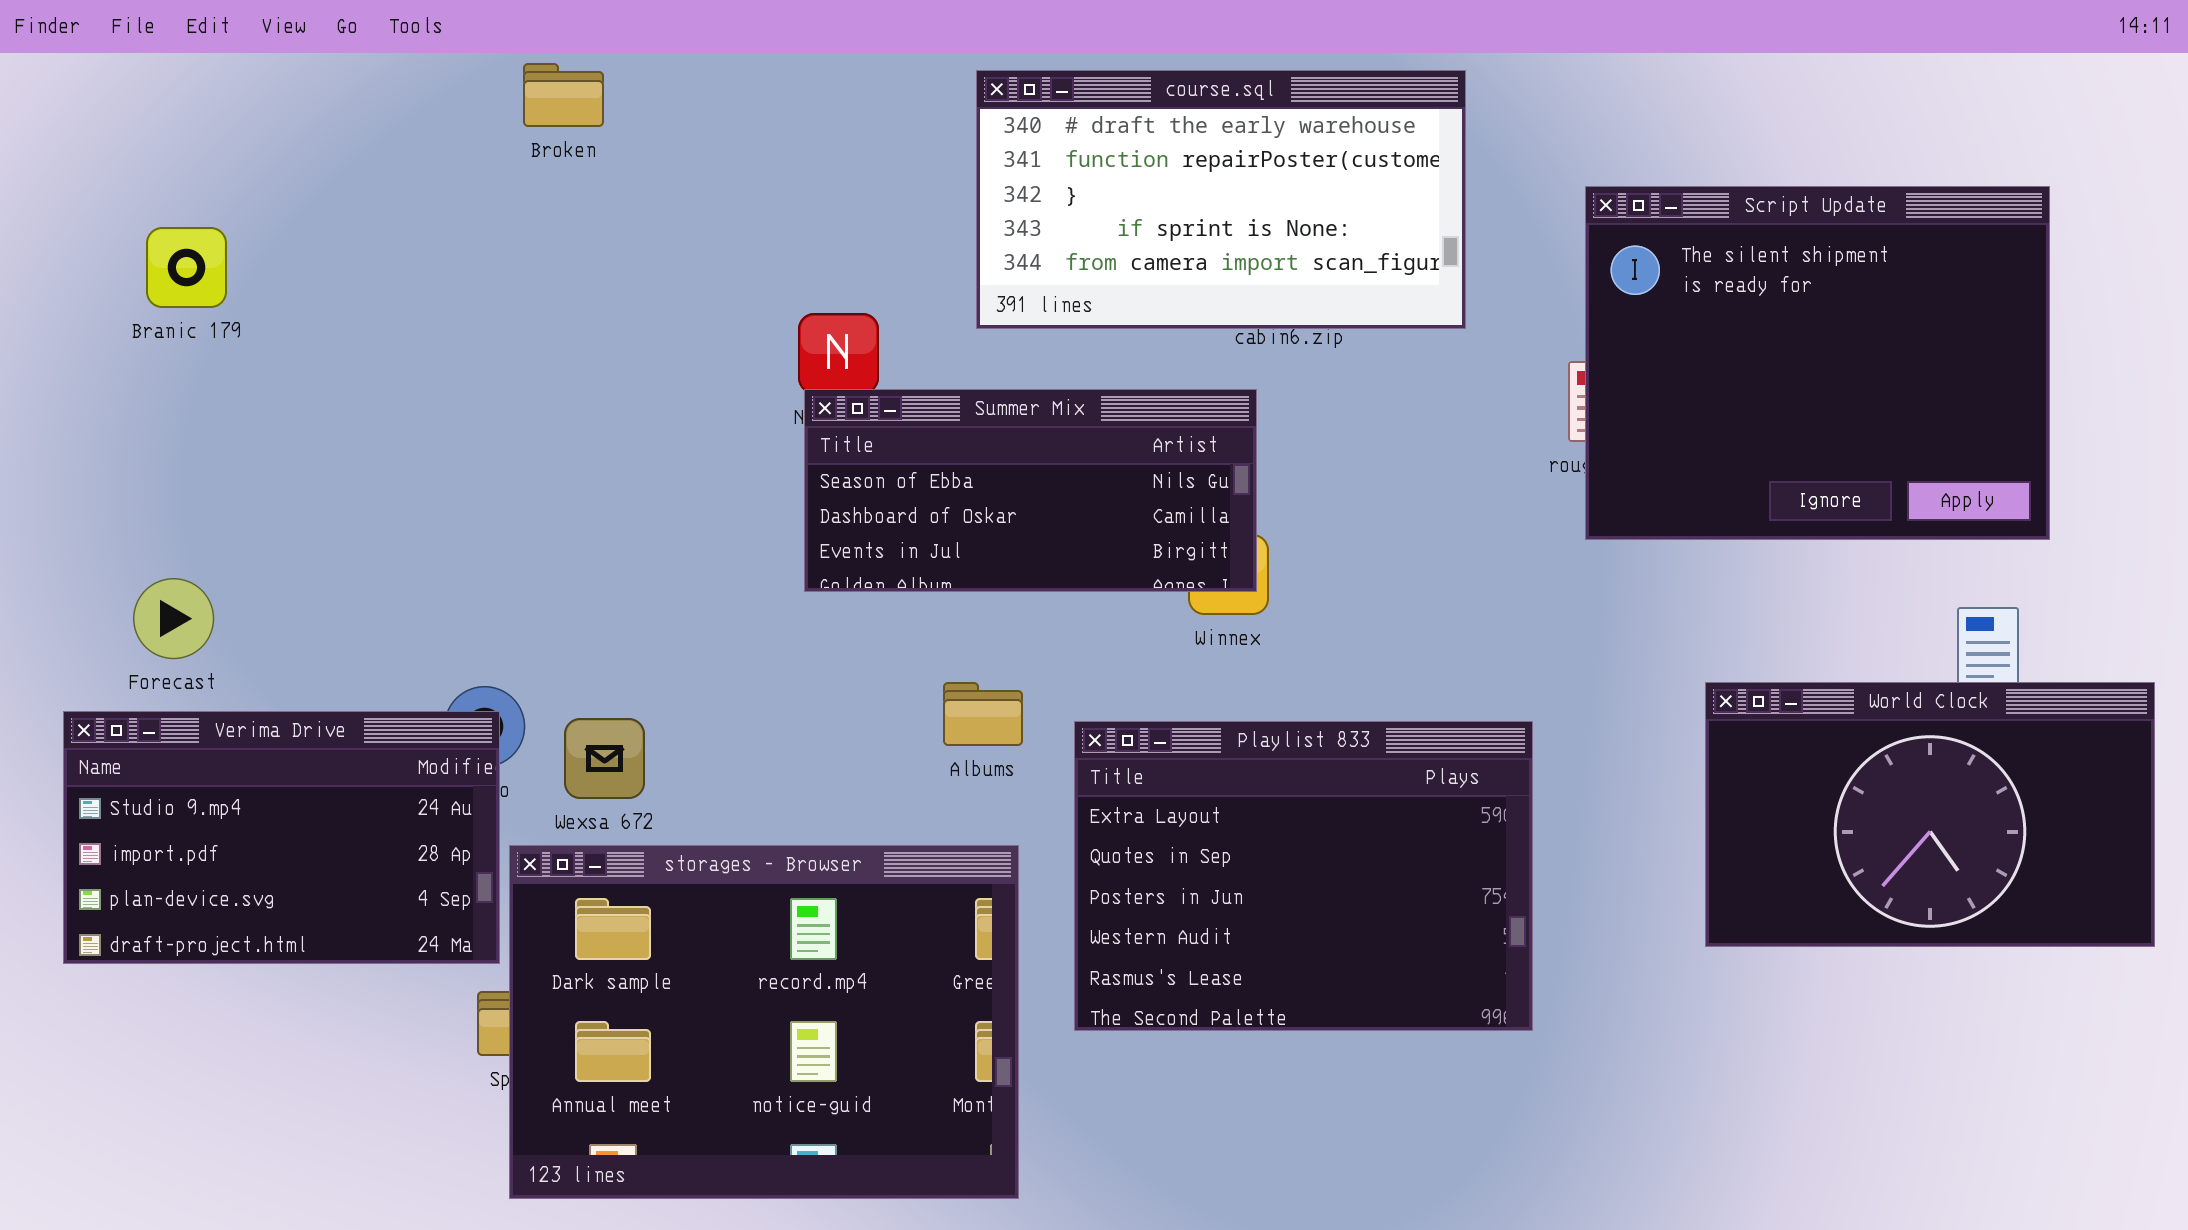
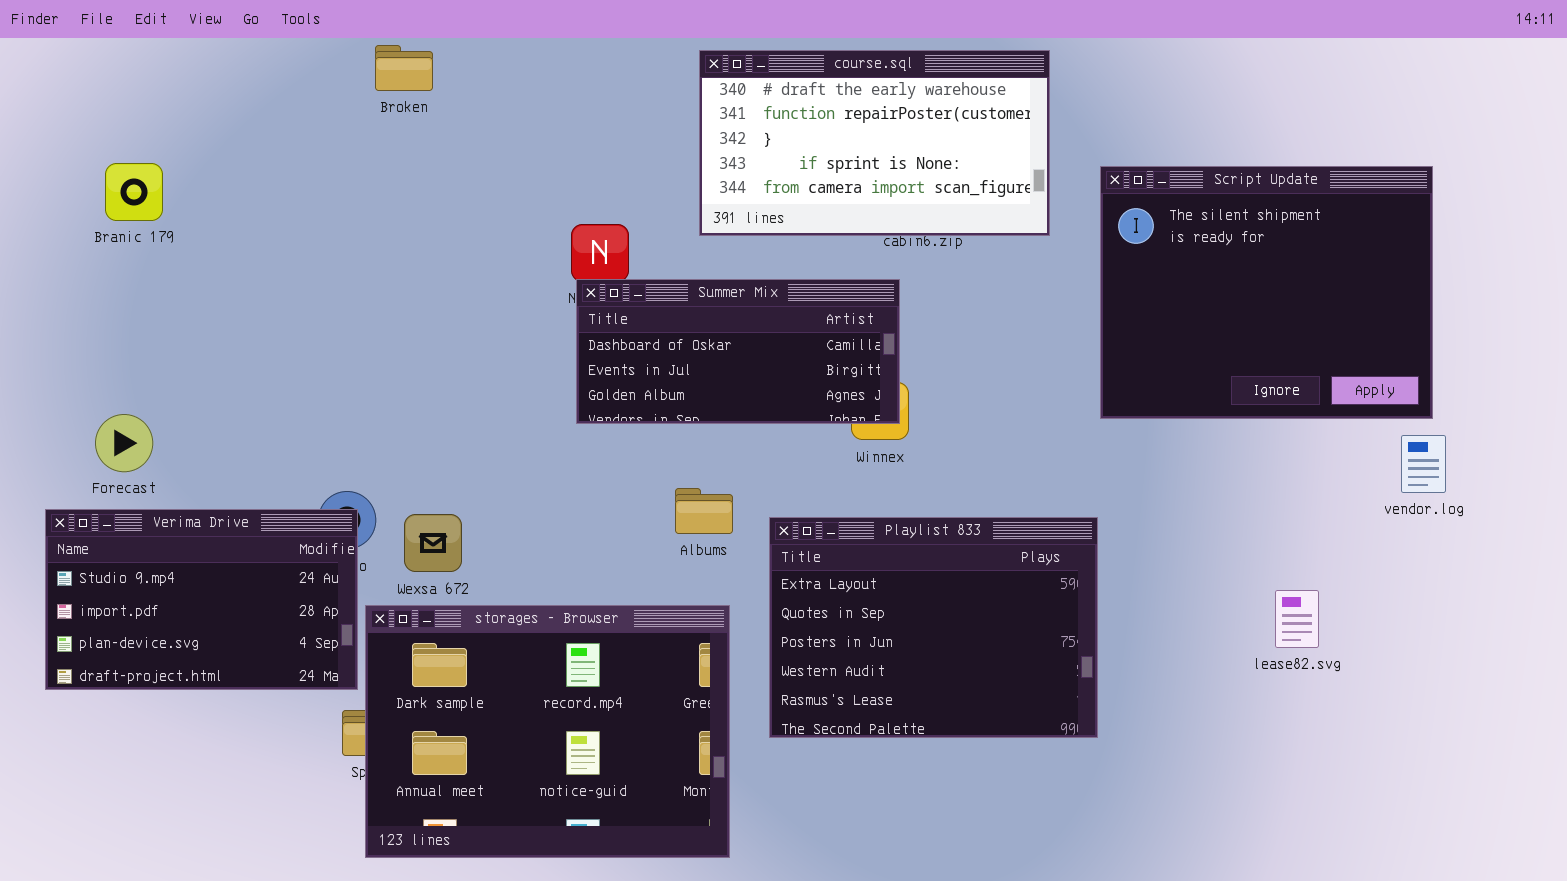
Script Update: [1585,186,2050,540] -> [1100,166,1433,419], moved
Summer Mix: [804,389,1257,592] -> [576,279,900,424], scrolled down 1 row
World Clock: [1705,682,2155,947] -> none, closed

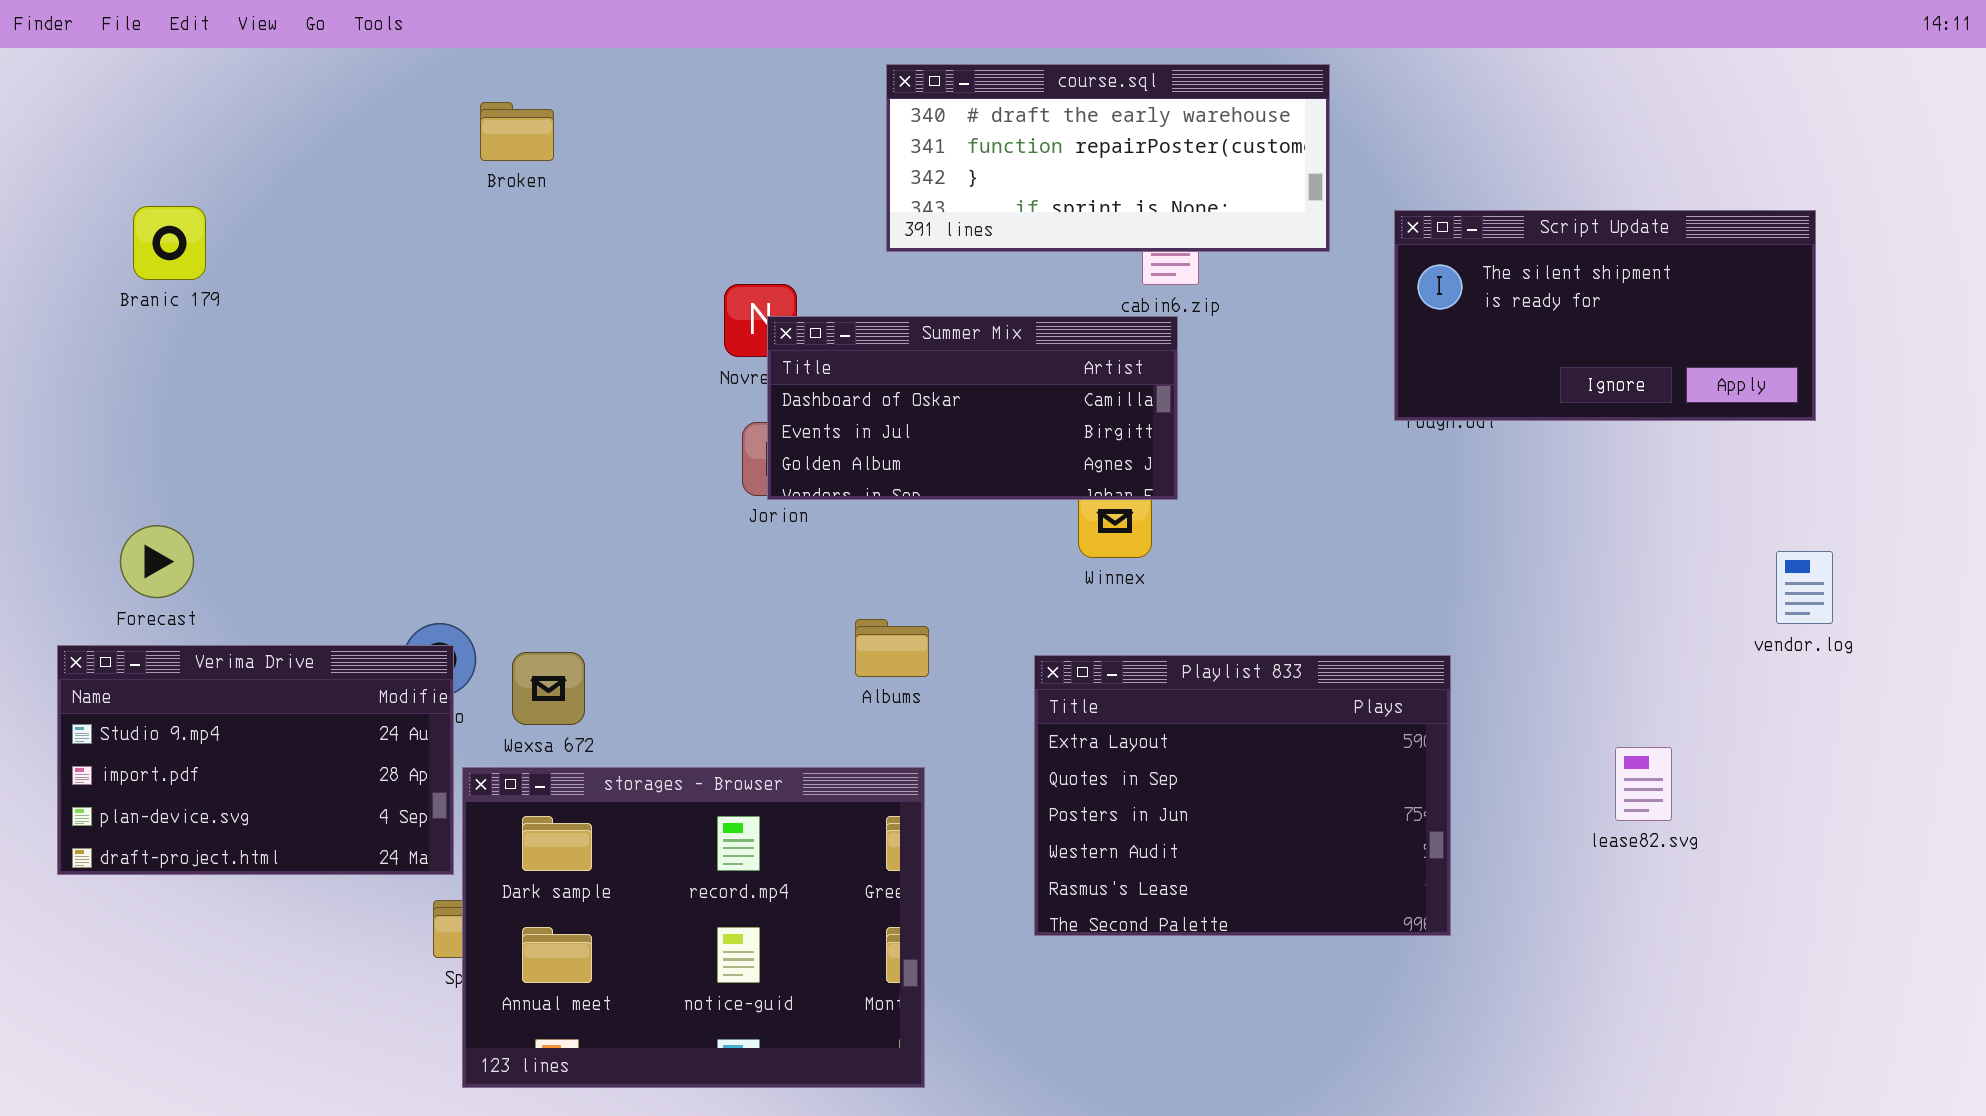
Broken: [375,45,433,91] -> [480,102,554,161], moved
course.sql: [699,50,1050,236] -> [886,64,1330,252], resized
Script Update: [1100,166,1433,419] -> [1394,210,1816,421], resized
Summer Mix: [576,279,900,424] -> [767,316,1178,500], moved
Playlist 833: [769,517,1098,738] -> [1034,655,1451,936], moved

